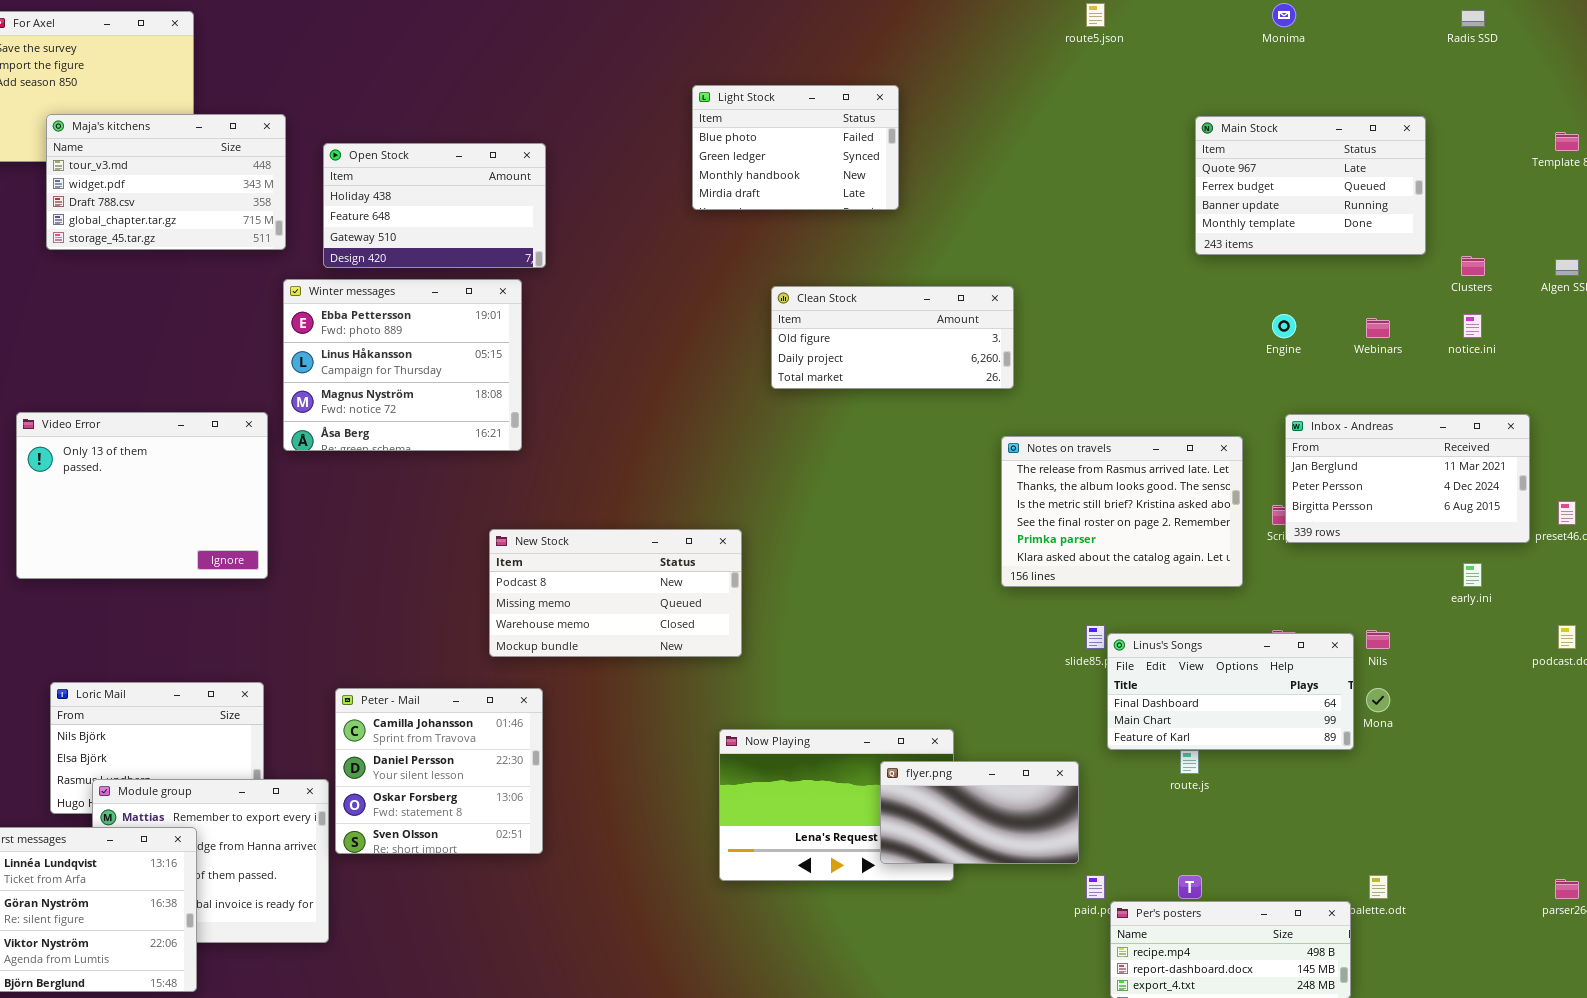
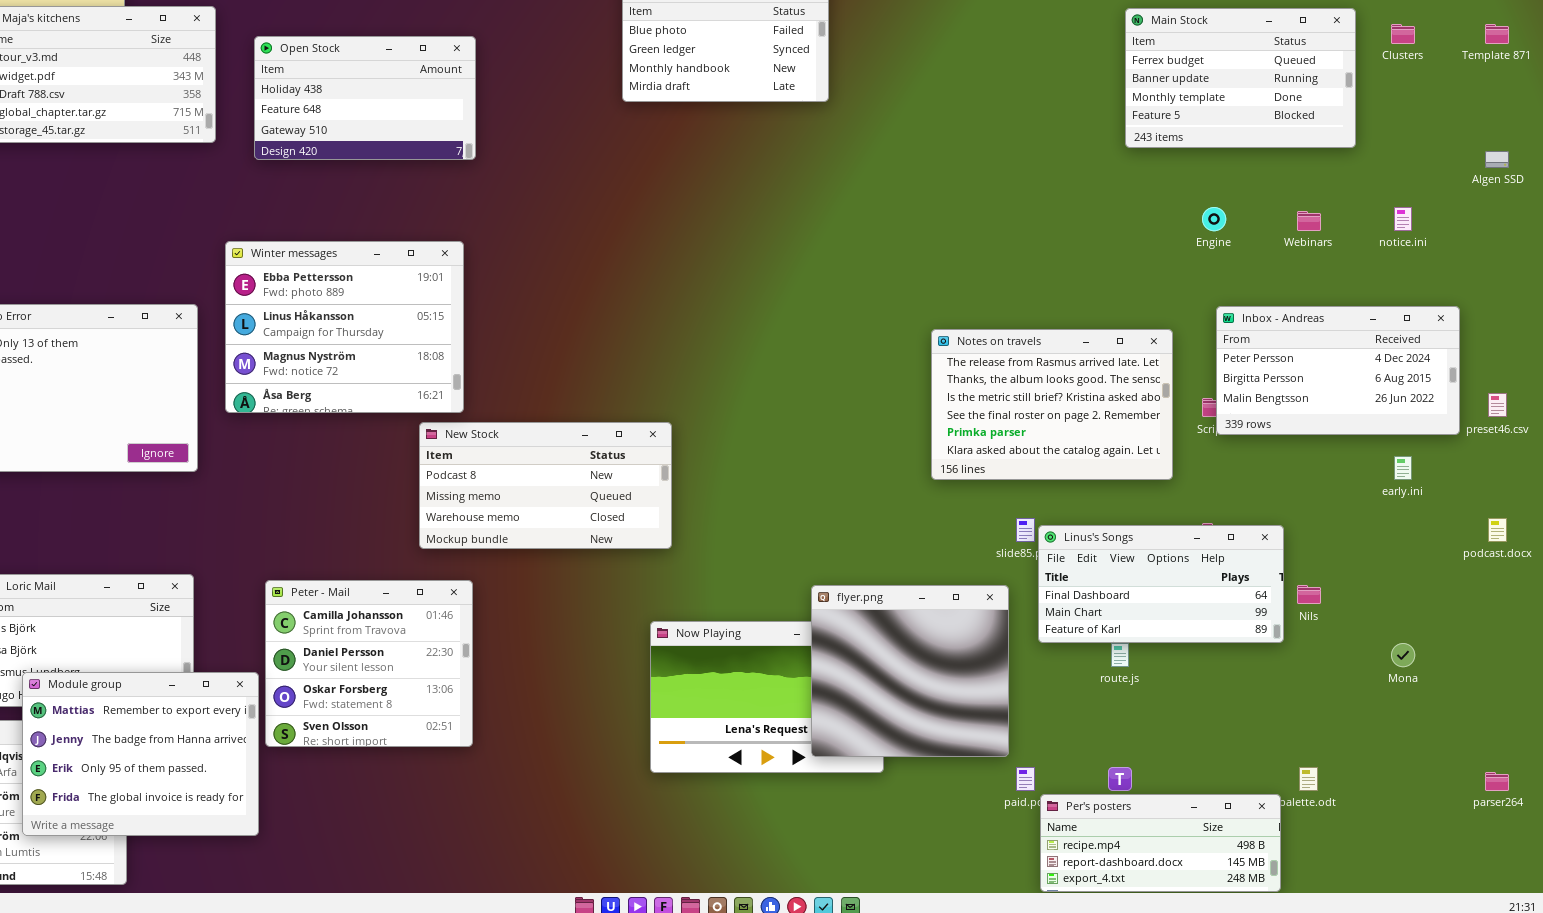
Main Stock: [1195,116,1426,255] -> [1125,8,1356,148], scrolled down 1 row
Clusters: [1461,256,1485,276] -> [1391,24,1415,44], moved
Winter messages: [283,279,522,451] -> [225,241,464,413], moved
Clean Stock: [771,286,1014,389] -> none, closed
Inbox - Andreas: [1285,414,1530,543] -> [1216,306,1460,435], scrolled down 1 row
Nils: [1366,630,1390,649] -> [1297,585,1321,604], moved
Mona: [1366,688,1390,712] -> [1391,643,1415,667], moved
flyer.png: [880,761,1079,864] -> [811,585,1009,757], resized
Module group: [92,779,329,943] -> [22,672,259,836], raised

